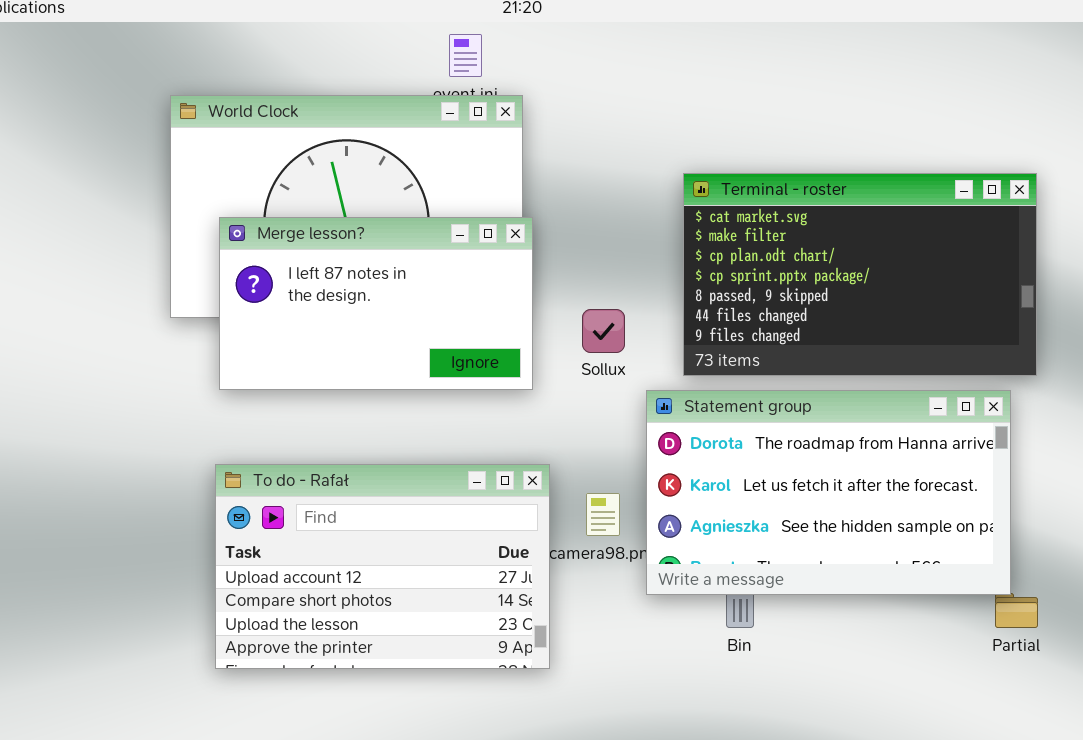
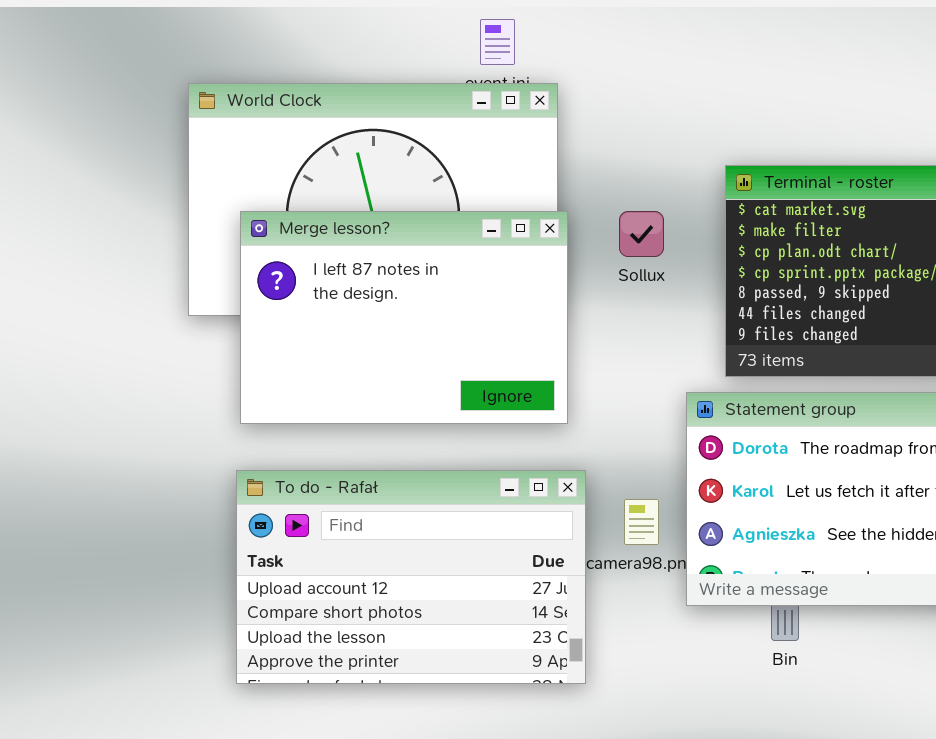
Merge lesson?: [219,217,533,390] -> [240,211,568,424], resized
Sollux: [582,309,625,353] -> [619,211,664,257], moved

